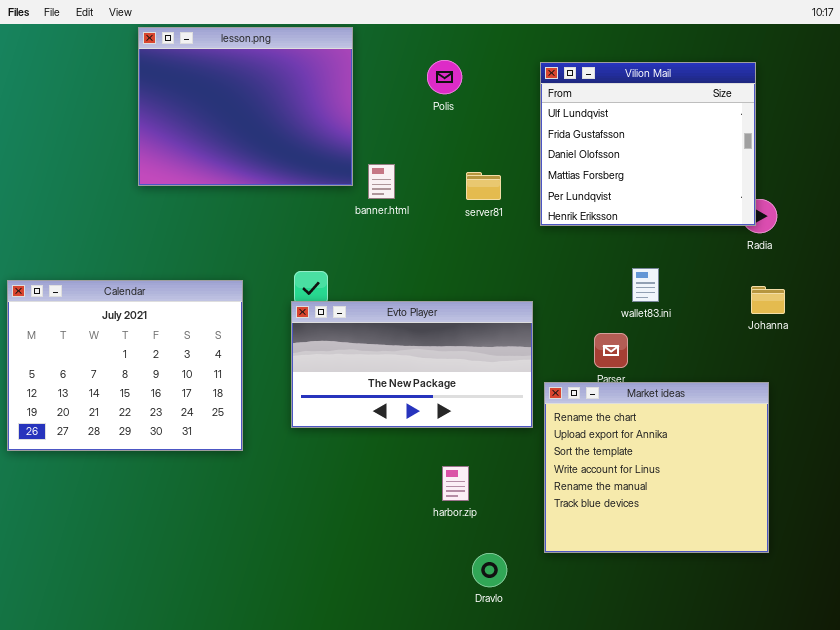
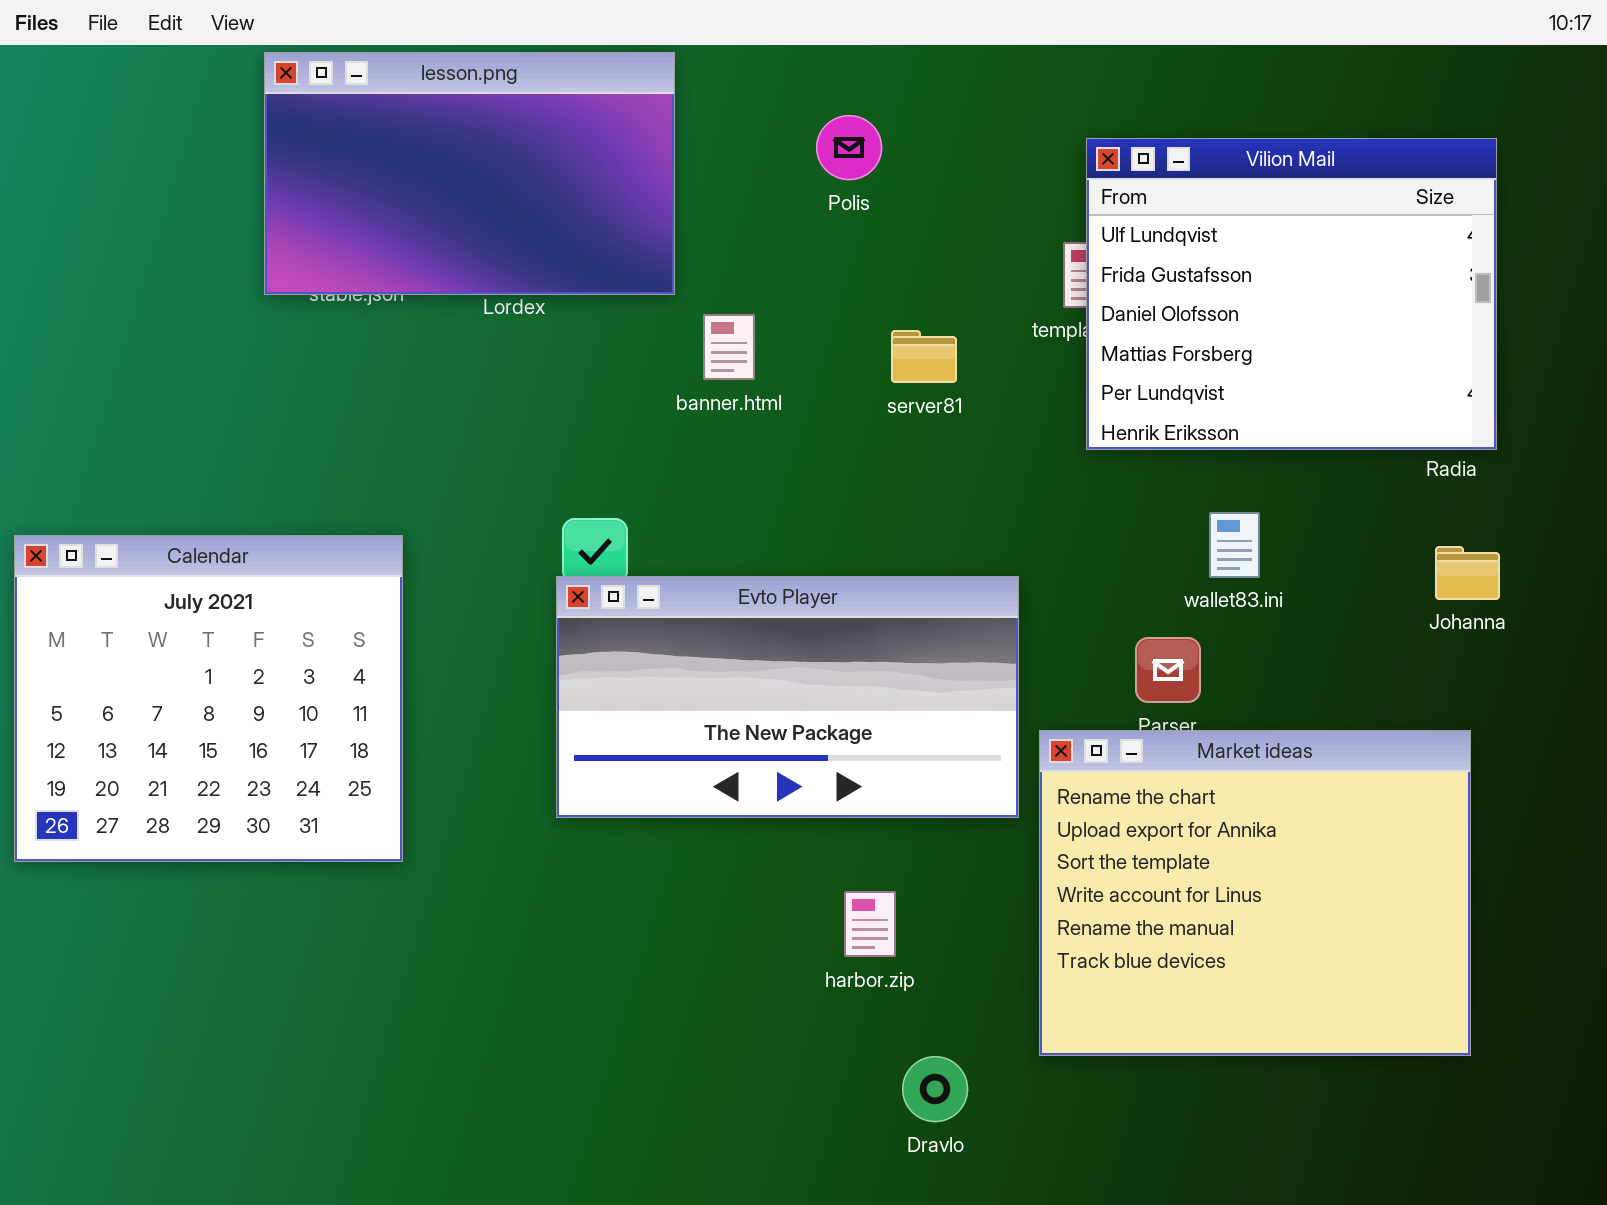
lesson.png: [138,27,353,186] -> [264,52,675,295], resized
Vilion Mail: [540,62,756,226] -> [1086,138,1497,450], moved
Calendar: [7,280,243,451] -> [14,535,403,862], resized

